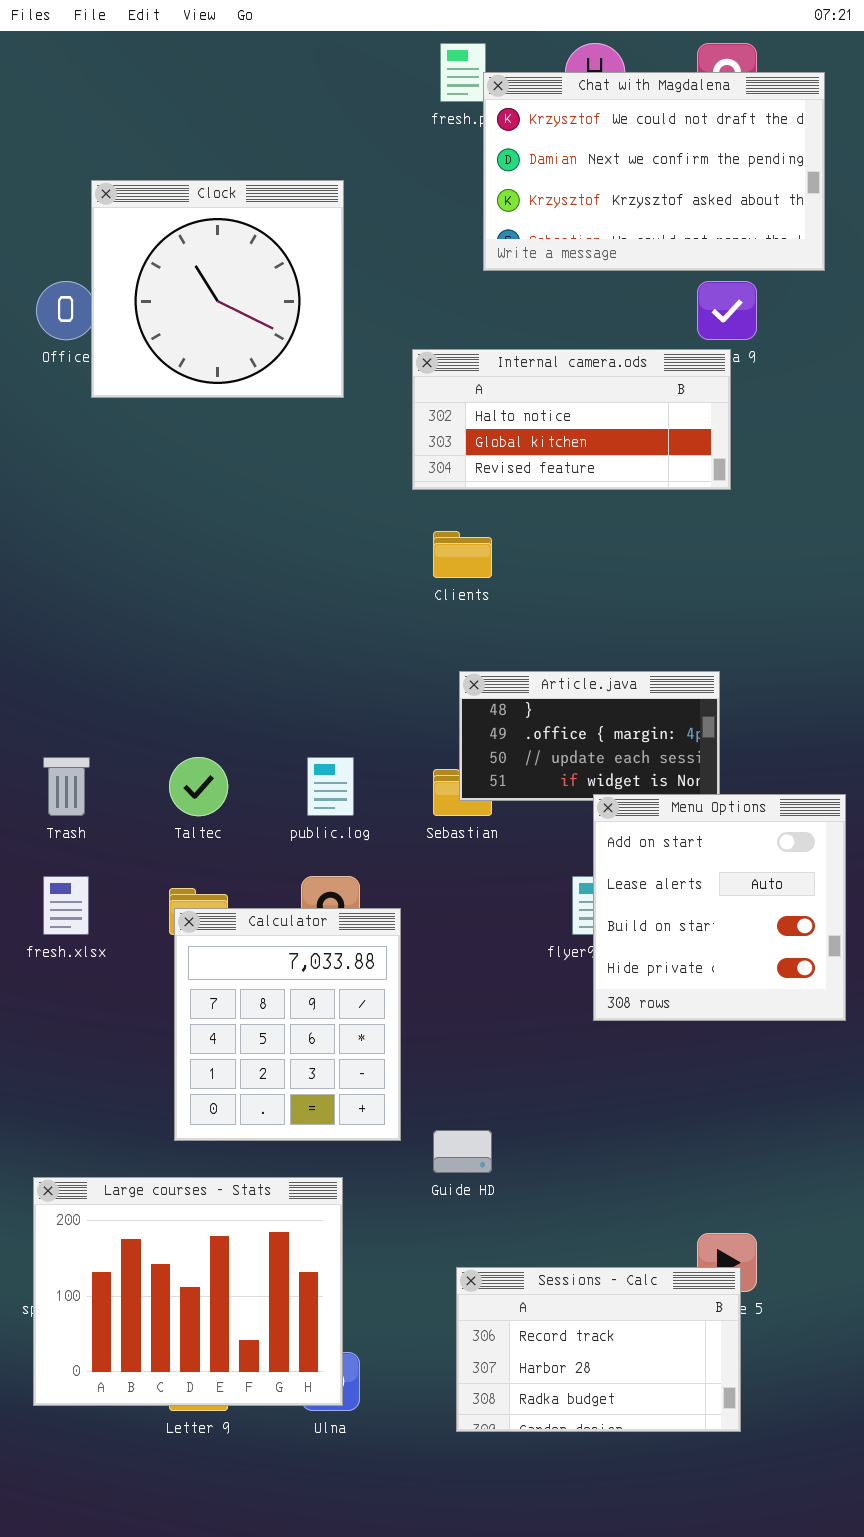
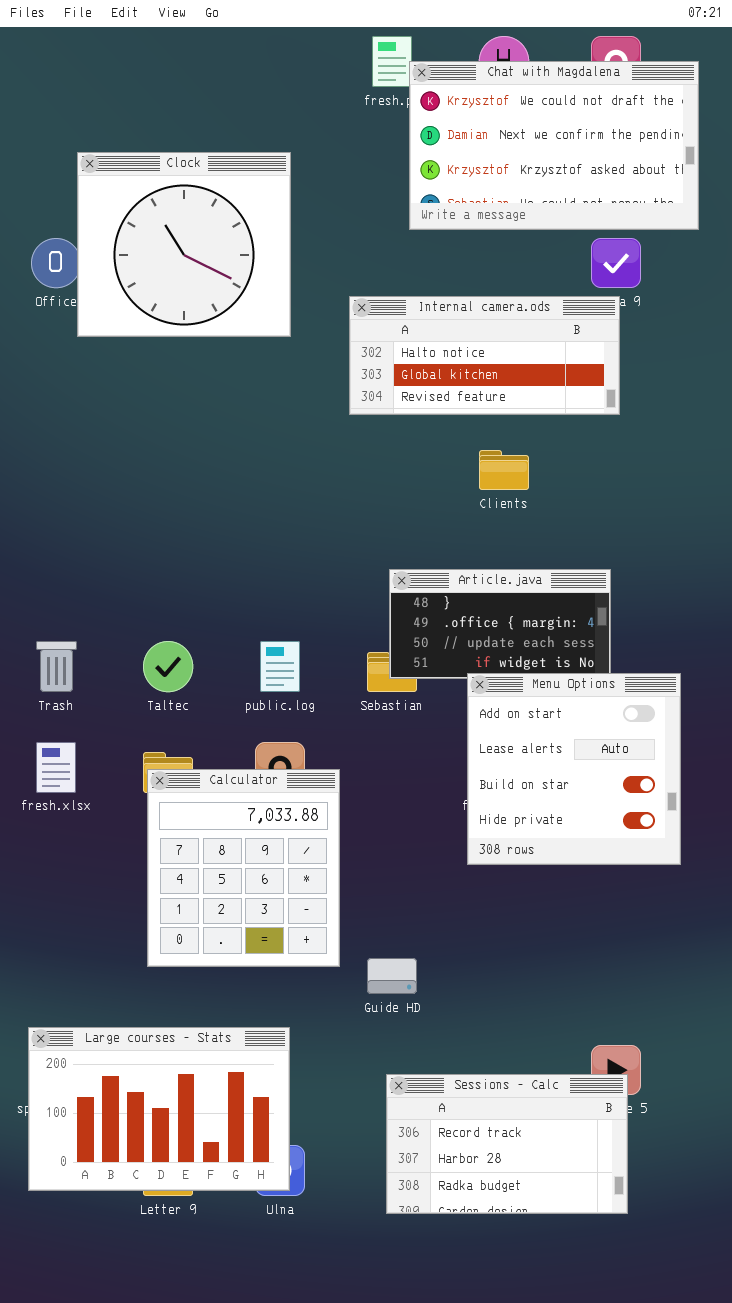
Clients: [433,531,492,578] -> [479,450,529,490], moved
Menu Options: [593,794,846,1021] -> [467,673,681,865], moved
Large courses - Stats: [33,1177,343,1406] -> [28,1027,290,1191], resized

